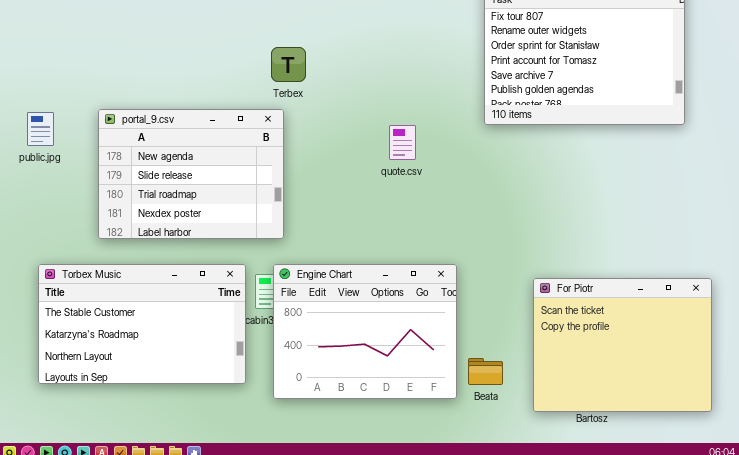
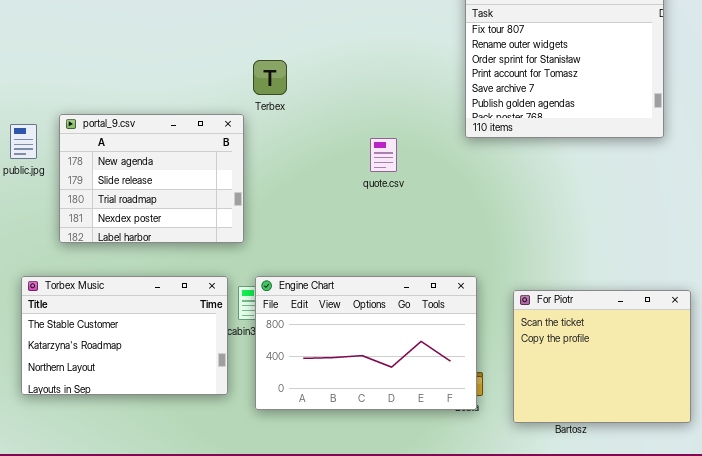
portal_9.csv: [98,109,284,239] -> [59,114,244,243], moved
Engine Chart: [273,264,457,399] -> [255,276,477,410], resized

